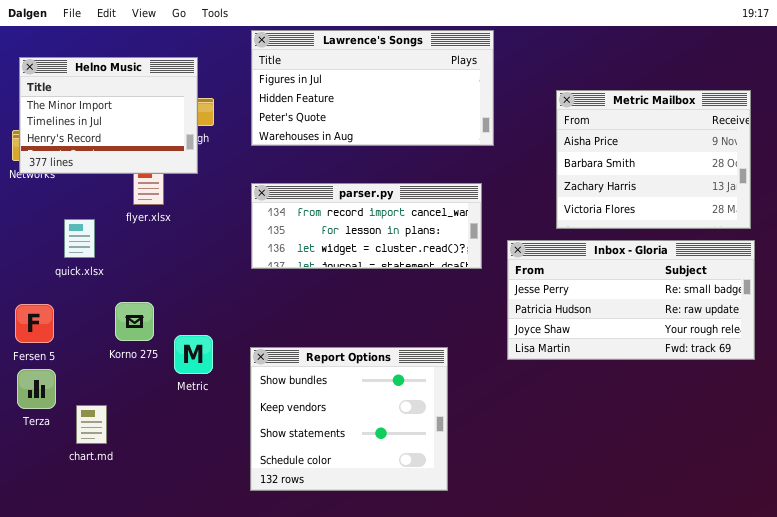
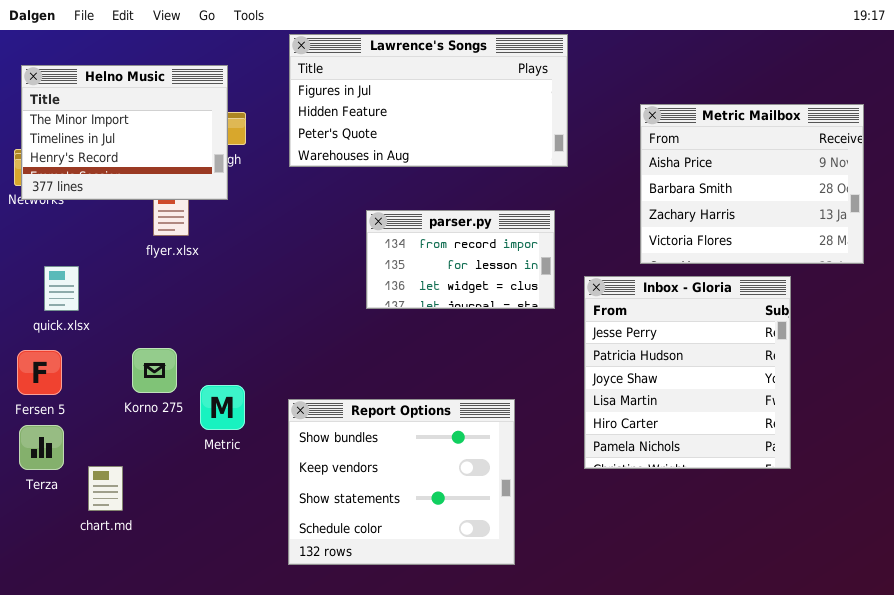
parser.py: [251,183,482,269] -> [366,210,555,309], resized
quick.xlsx: [64,219,95,258] -> [44,266,79,311], moved
Inbox - Gloria: [507,240,755,360] -> [584,276,791,469], resized

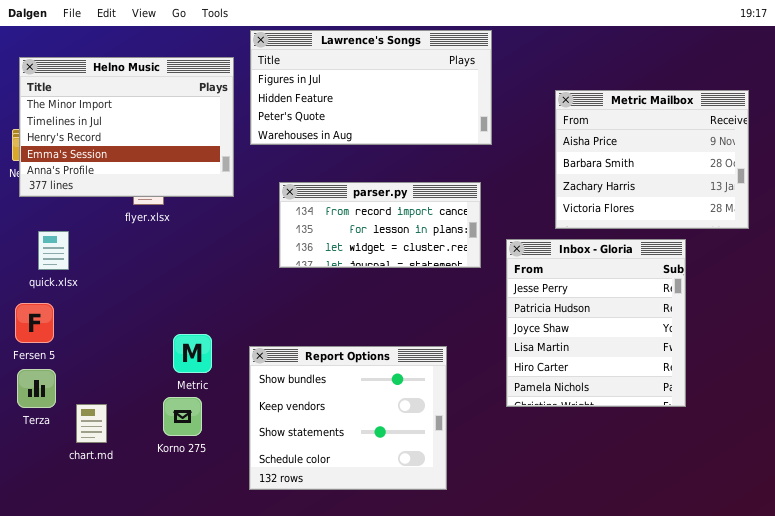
Helno Music: [21,65,228,200] -> [19,57,234,197], resized
parser.py: [366,210,555,309] -> [279,182,481,268], resized
Korno 275: [132,348,177,393] -> [163,397,202,436], moved

